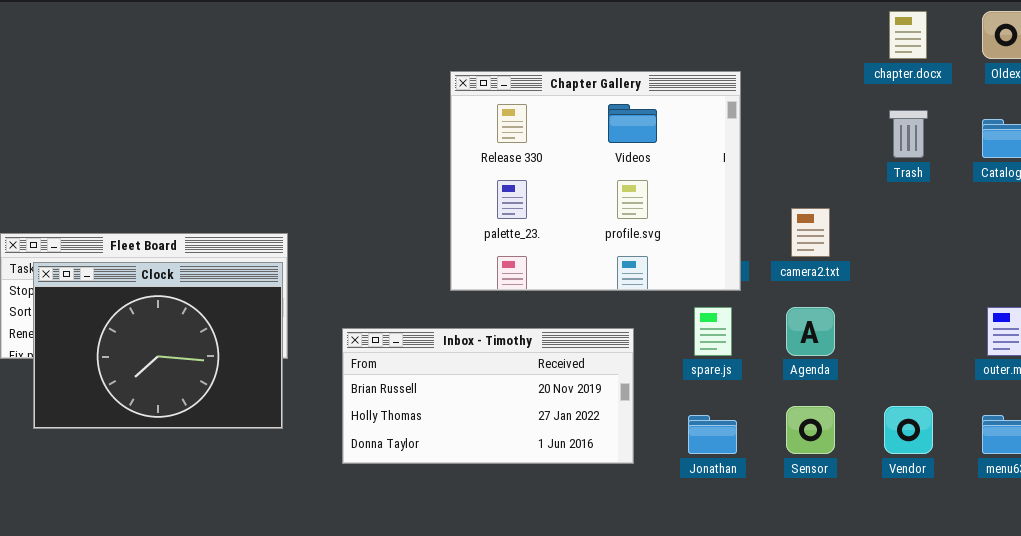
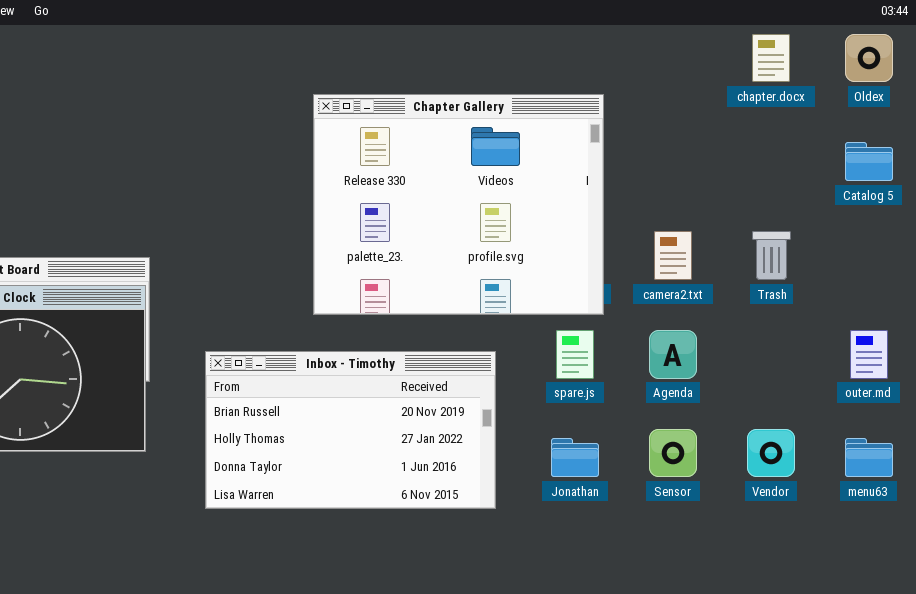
Trash: [889,110,928,158] -> [752,231,791,280], moved
Inbox - Timothy: [342,328,634,464] -> [205,351,496,509], resized

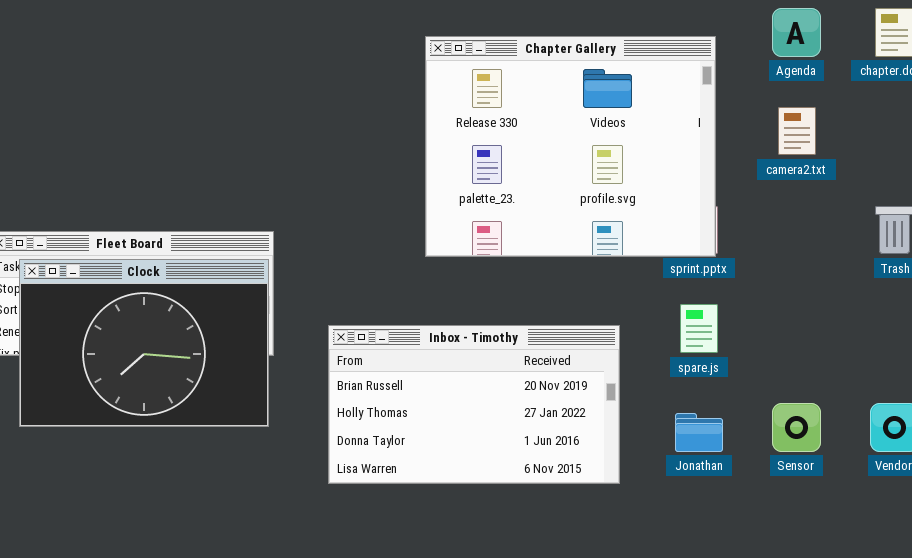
Chapter Gallery: [313,94,604,315] -> [425,36,716,257], moved
camera2.txt: [654,231,692,280] -> [778,107,816,155], moved
Agenda: [649,330,697,379] -> [772,8,821,57], moved

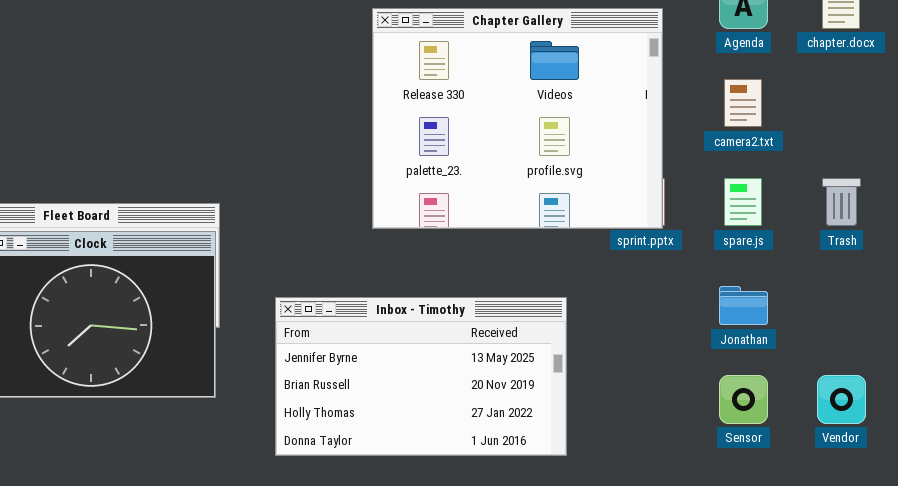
spare.js: [680,304,718,353] -> [724,178,762,226], moved
Inbox - Timothy: [328,325,620,484] -> [275,297,567,456], scrolled up 1 row
Jonathan: [675,413,723,452] -> [719,286,768,325], moved

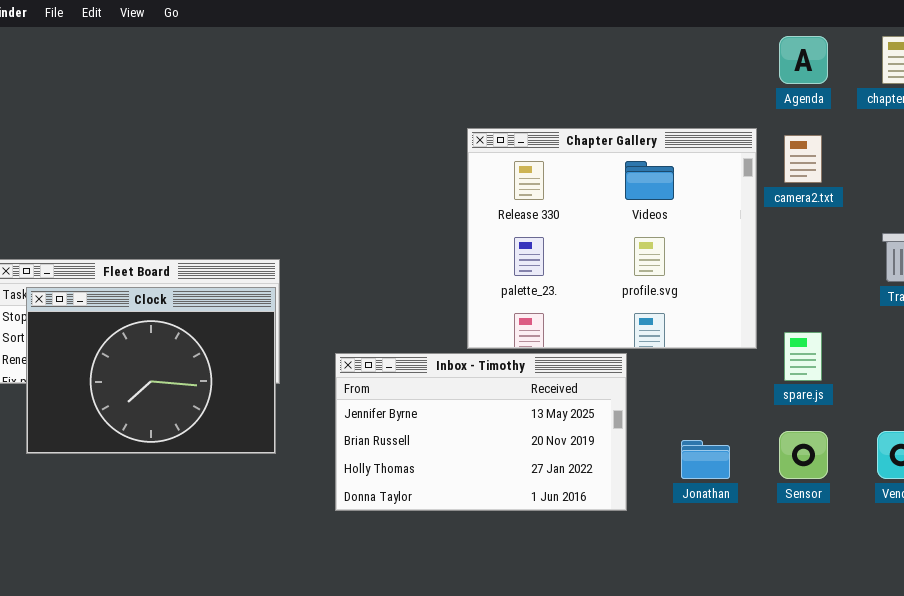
Chapter Gallery: [372,8,663,229] -> [467,128,757,349], moved
spare.js: [724,178,762,226] -> [784,332,822,381], moved
Jonathan: [719,286,768,325] -> [681,440,730,479], moved

